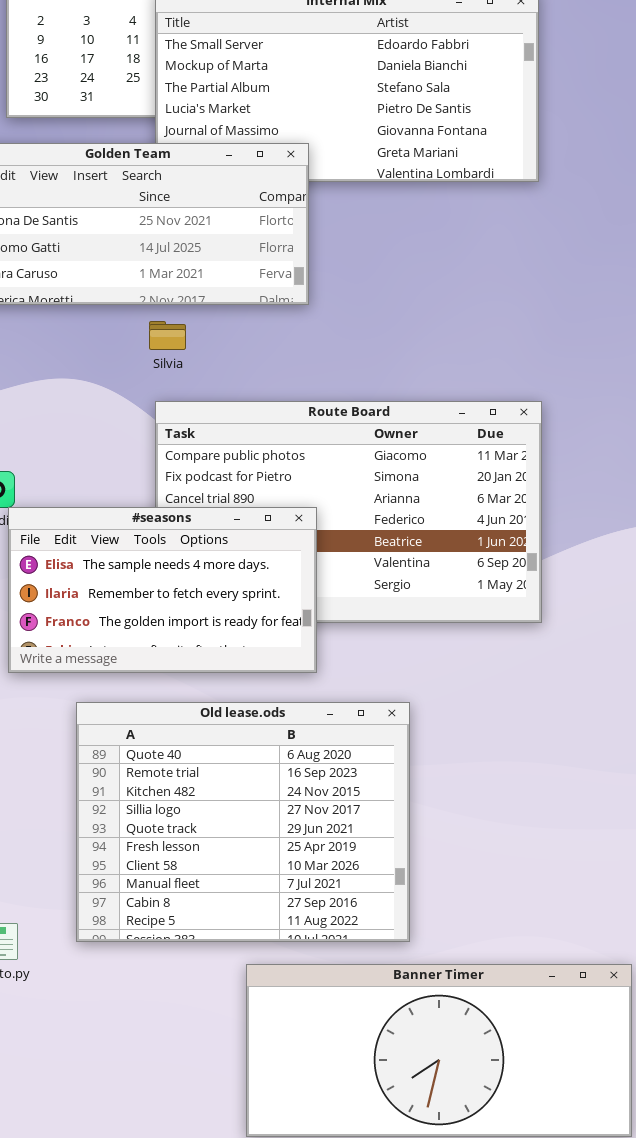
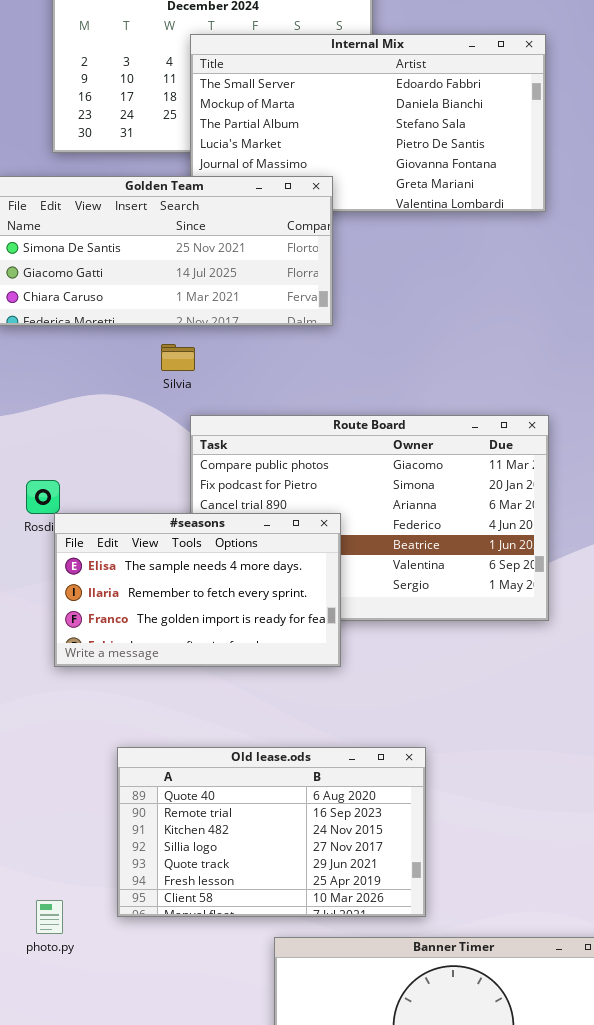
Silvia: [149,321,186,350] -> [161,344,195,371], moved
Old lease.ods: [76,702,410,942] -> [117,747,426,917], resized

